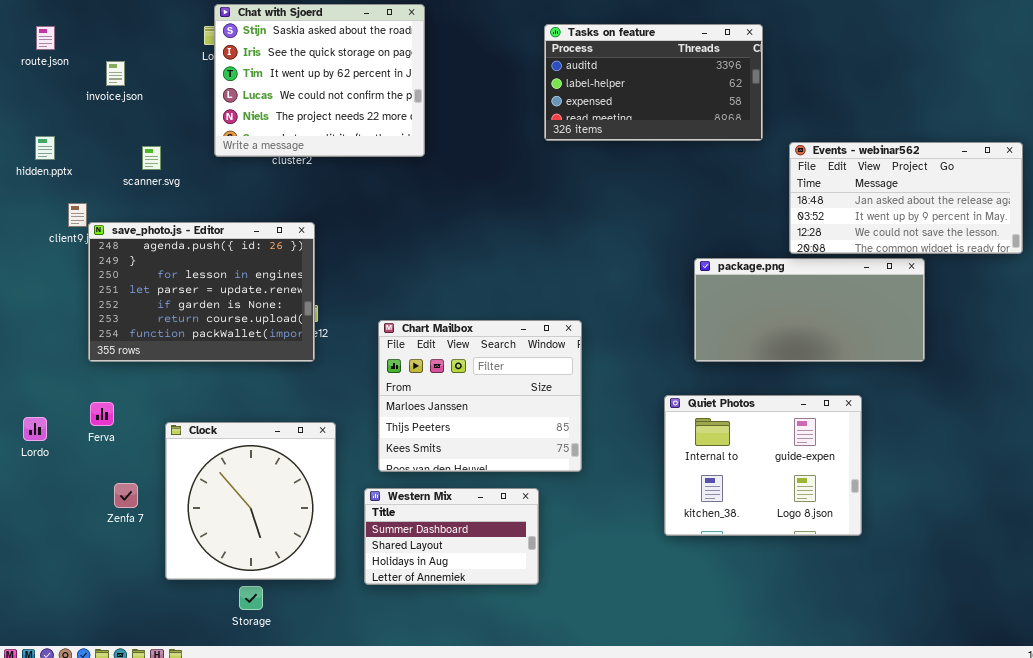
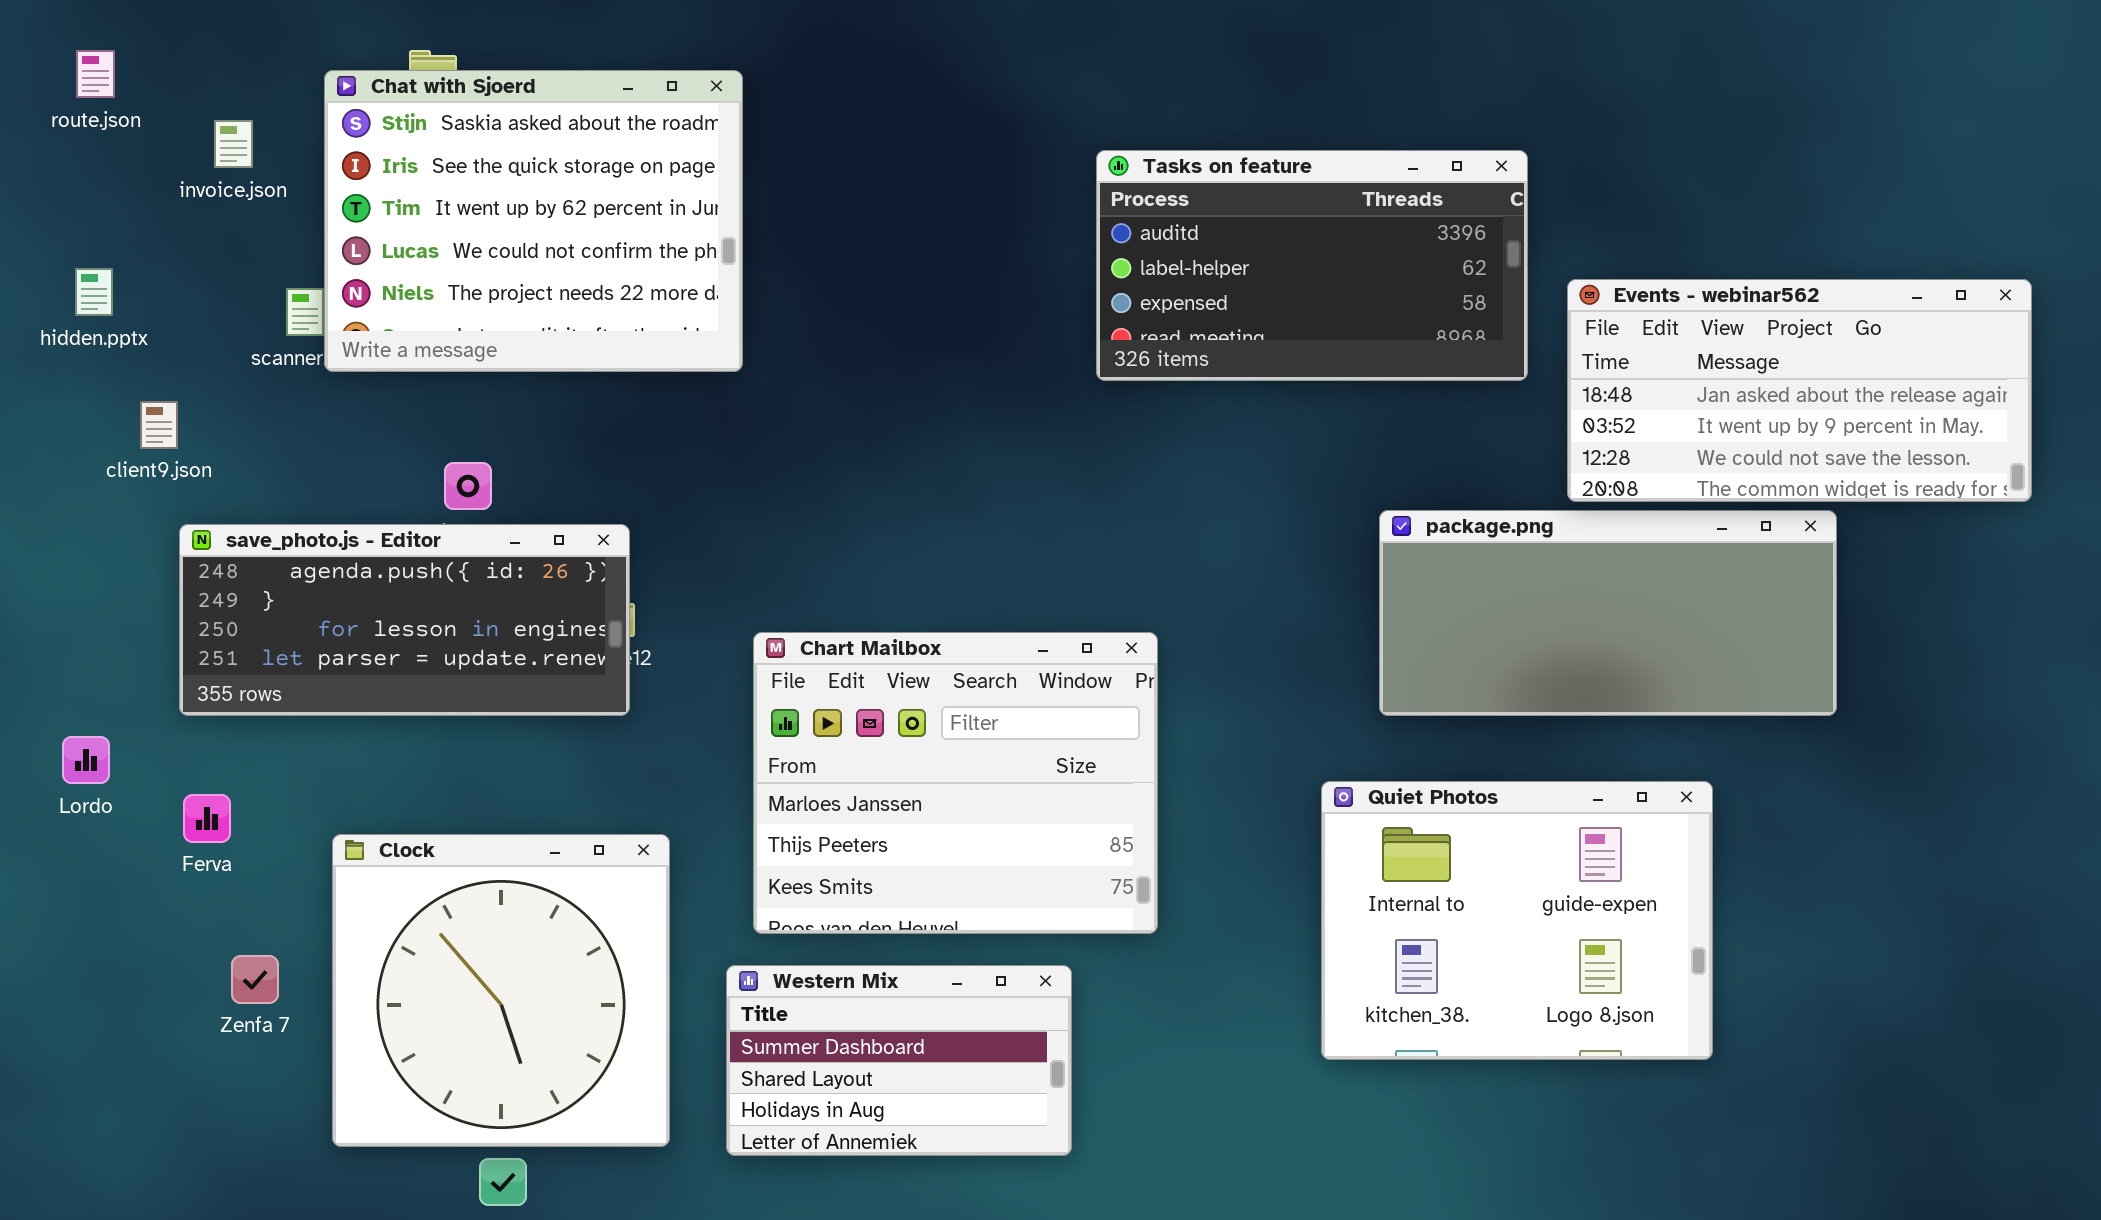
Chat with Sjoerd: [214,4,425,157] -> [324,70,743,372], moved
Tasks on feature: [544,24,763,141] -> [1096,150,1528,381], moved
save_photo.js - Editor: [88,222,315,362] -> [179,524,630,716], resized
Lordo: [23,417,47,441] -> [62,736,110,784], moved

